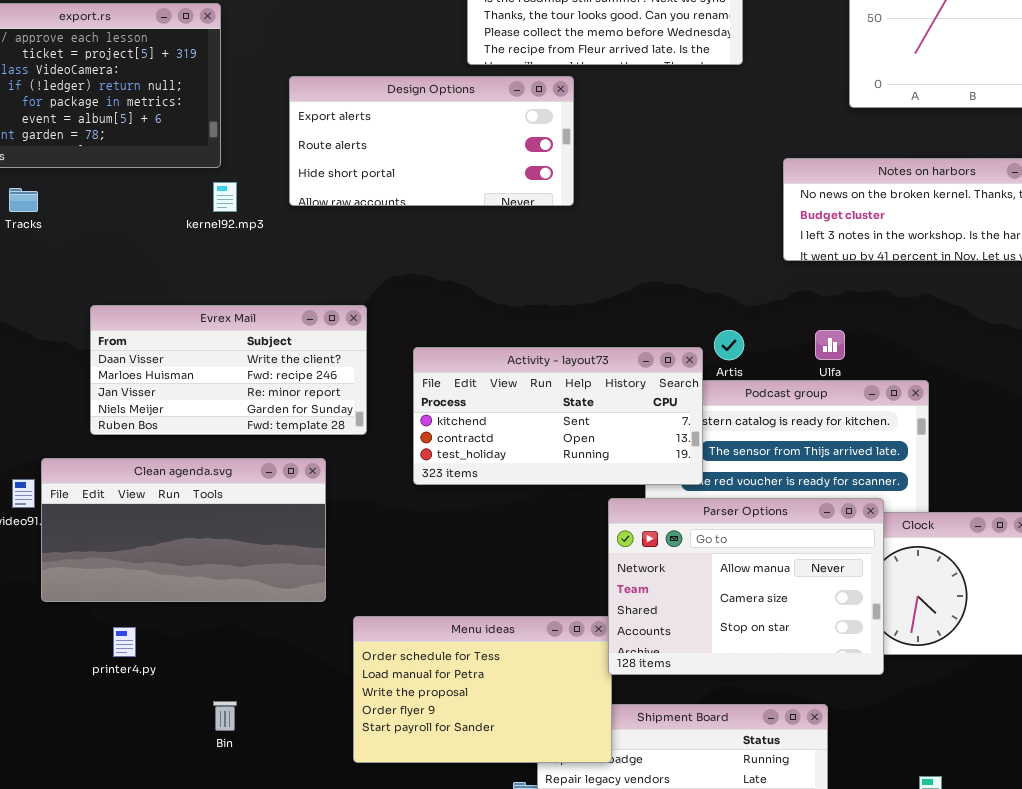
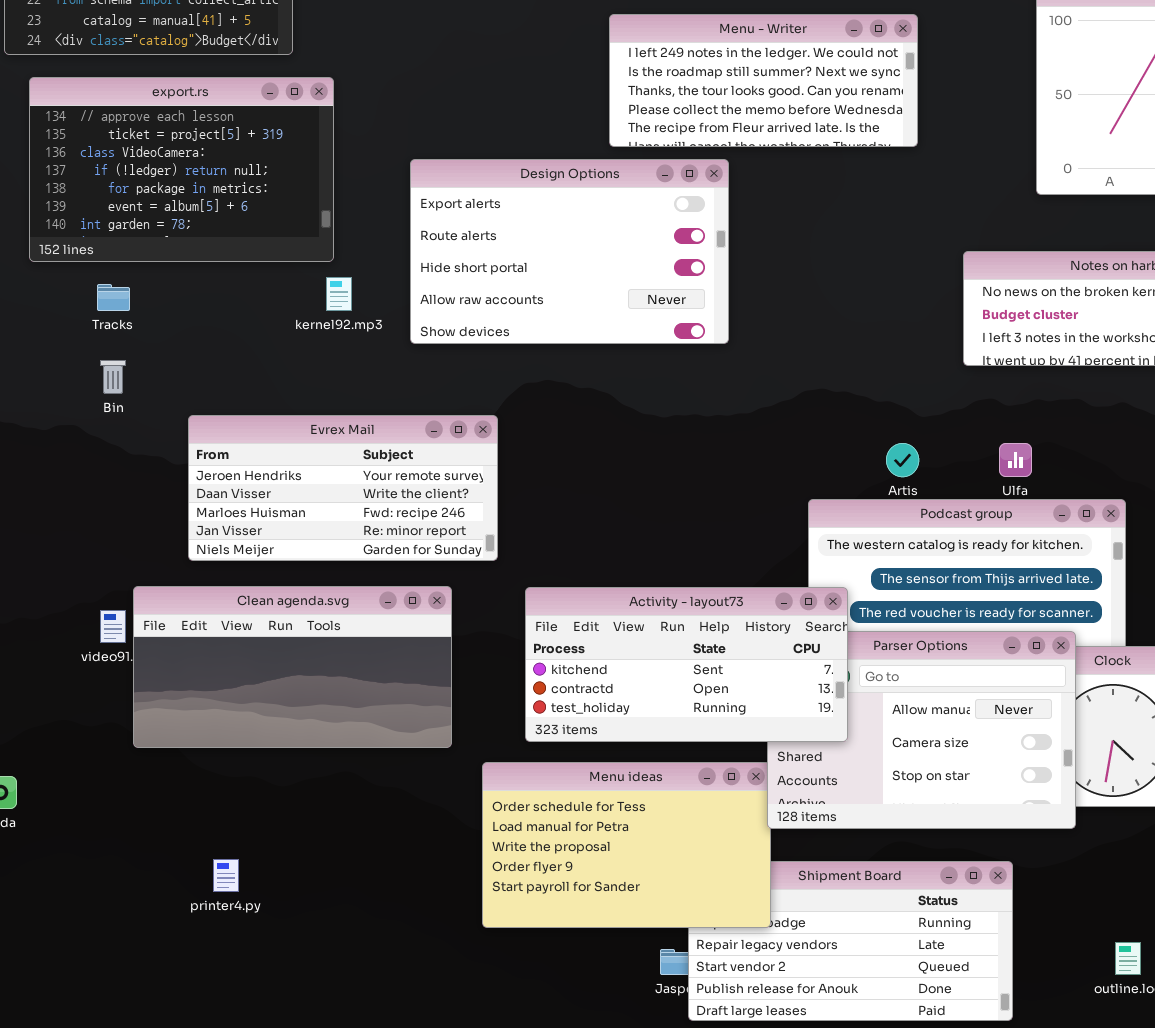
Design Options: [289,76,574,206] -> [410,159,729,344], resized
Evrex Mail: [90,305,367,435] -> [188,415,498,561], scrolled up 1 row
Activity - layout73: [413,347,703,485] -> [525,587,848,742], moved
printer4.py: [113,627,136,657] -> [213,859,239,892], moved
Bin: [213,701,237,731] -> [100,360,126,394], moved

